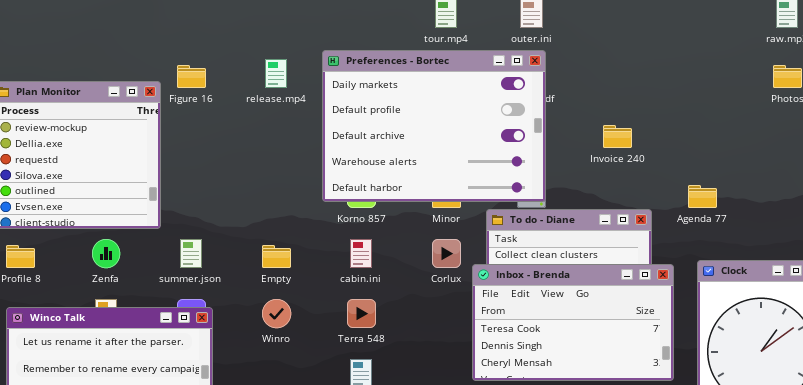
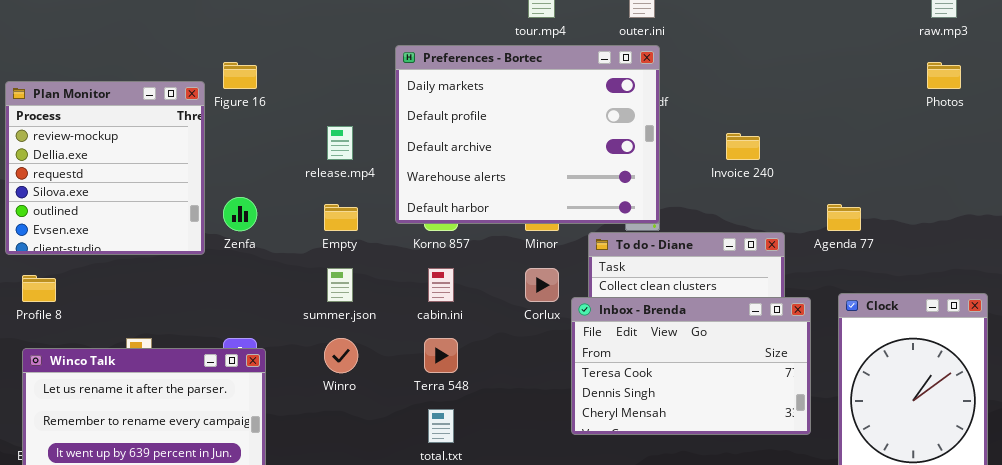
release.mp4: [265,59,287,88] -> [327,126,353,160], moved
Zenfa: [92,239,120,268] -> [223,197,257,231], moved
summer.json: [180,239,202,268] -> [327,268,353,302], moved
Empty: [262,245,291,268] -> [324,204,358,231], moved

